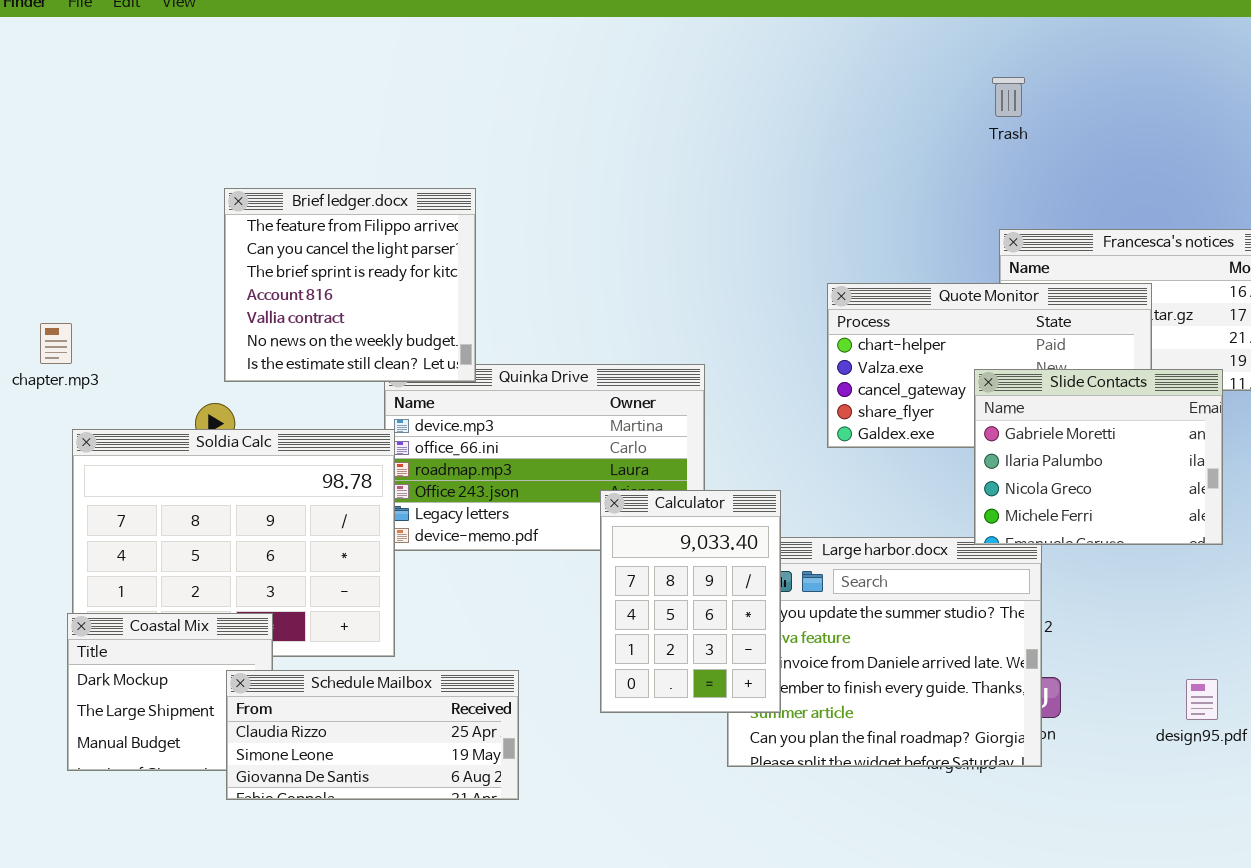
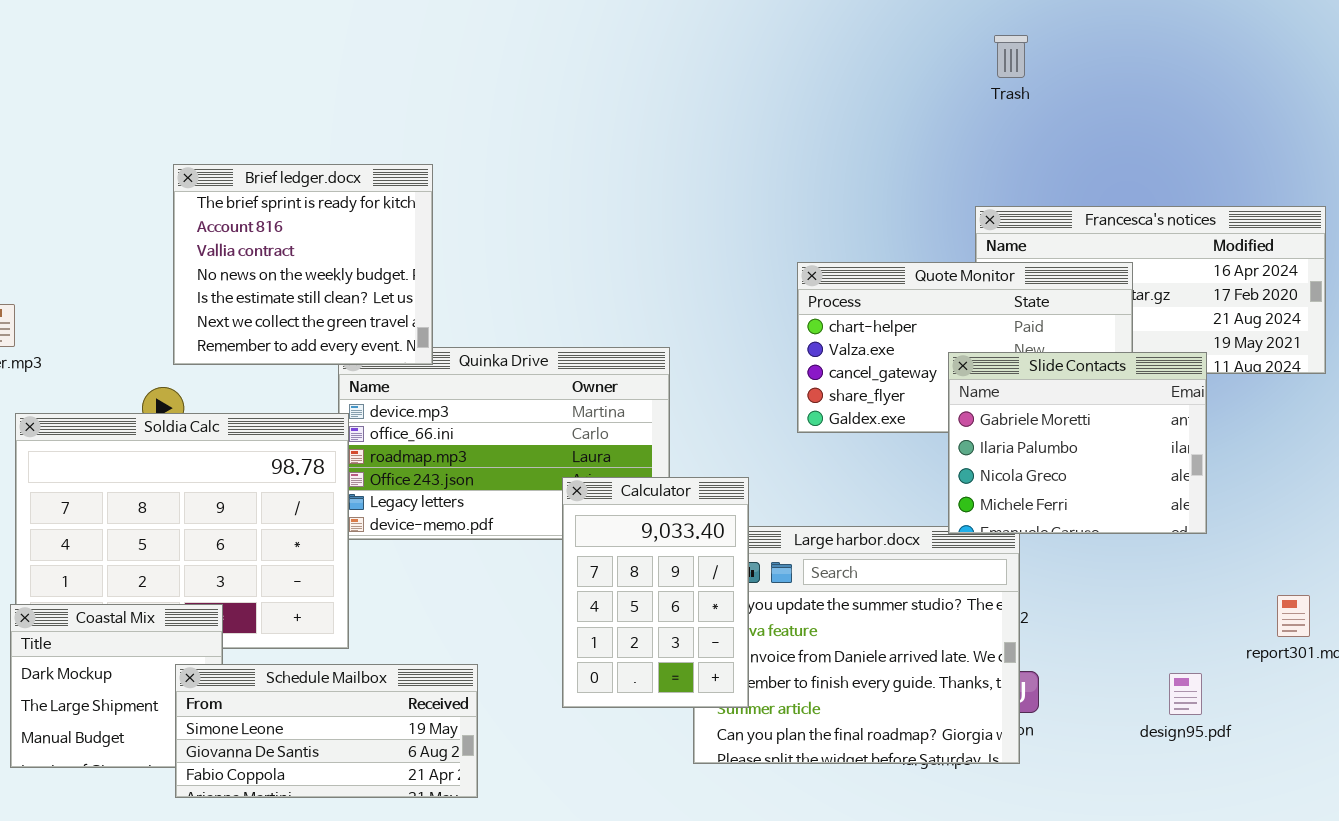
Trash: [992,77,1025,117] -> [994,35,1028,78], moved
Brief ledger.docx: [224,188,476,382] -> [173,164,433,365], scrolled down 2 rows
Schedule Mailbox: [226,670,519,800] -> [175,664,478,798], scrolled down 1 row

